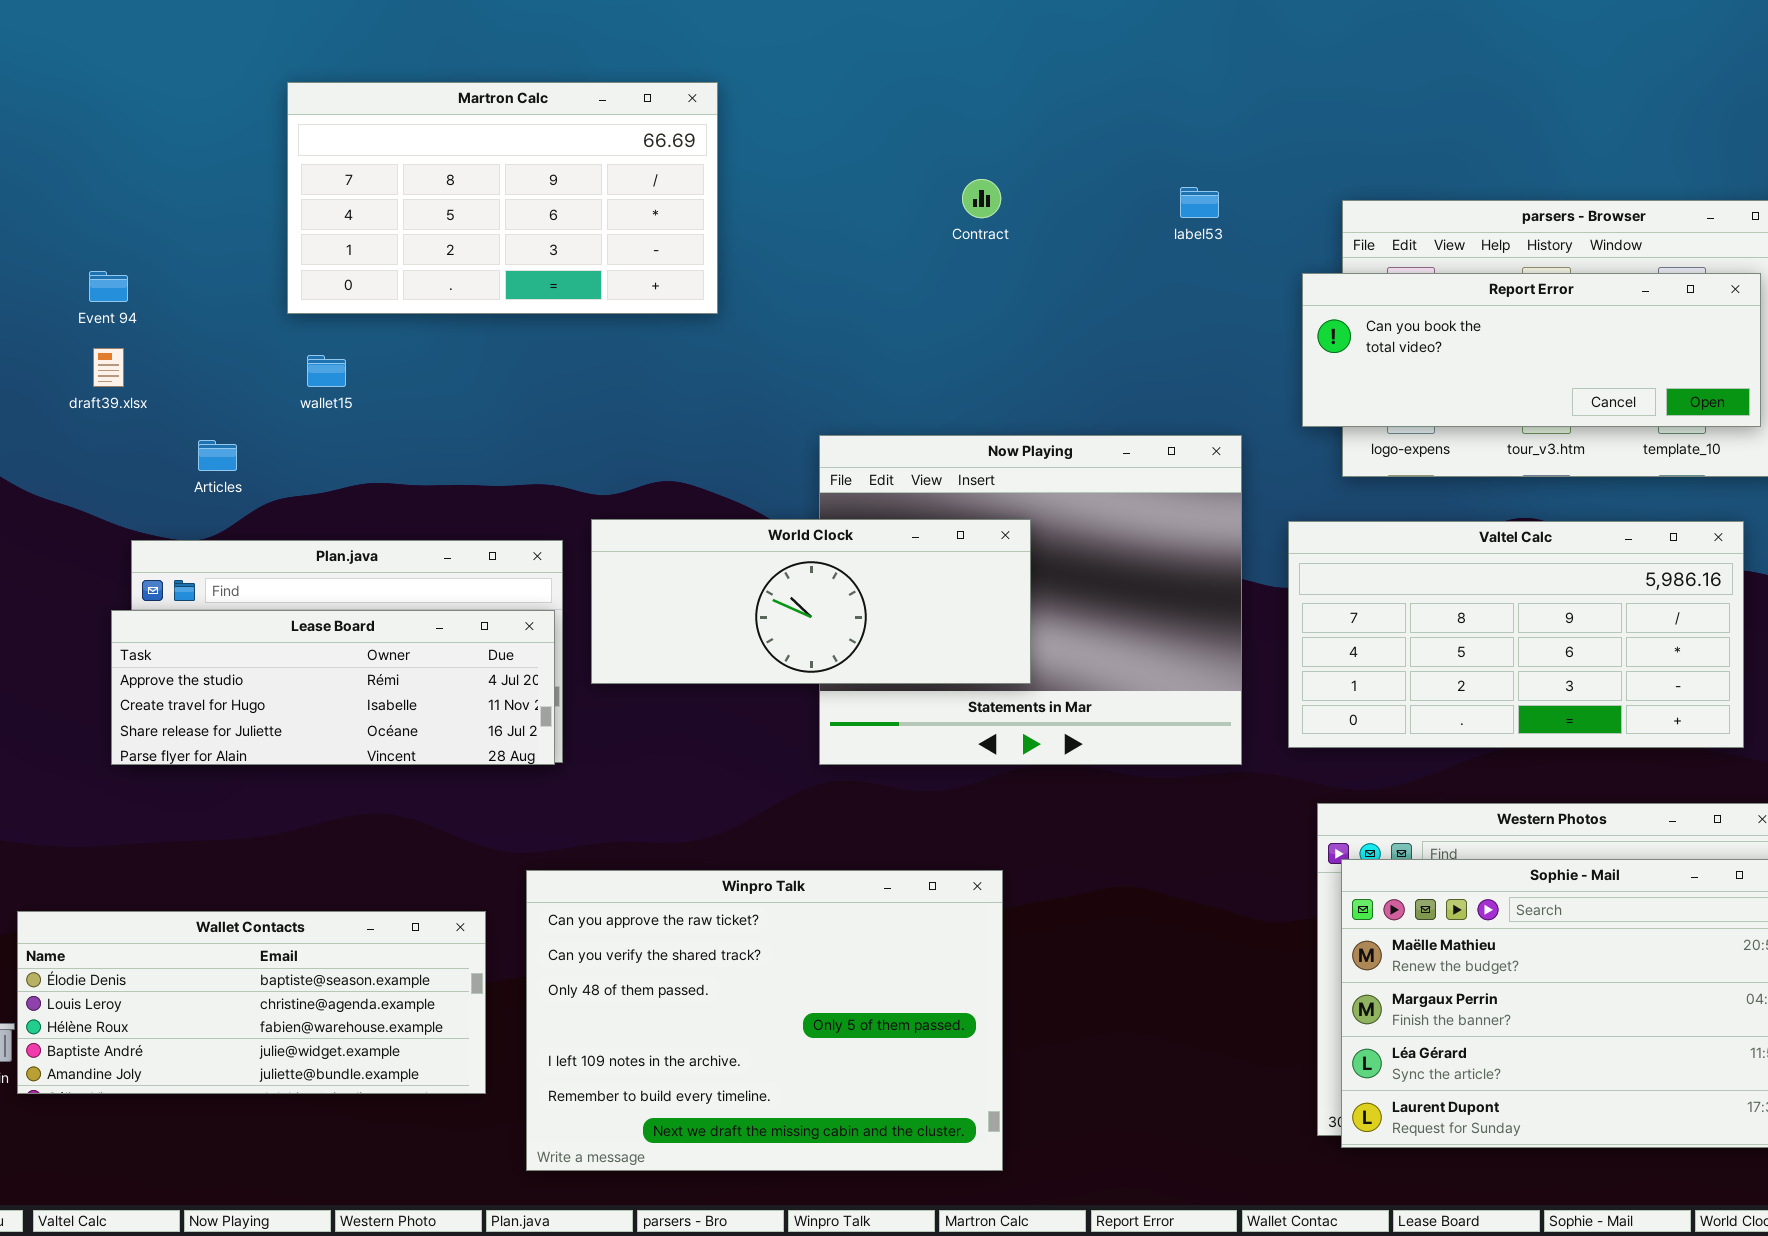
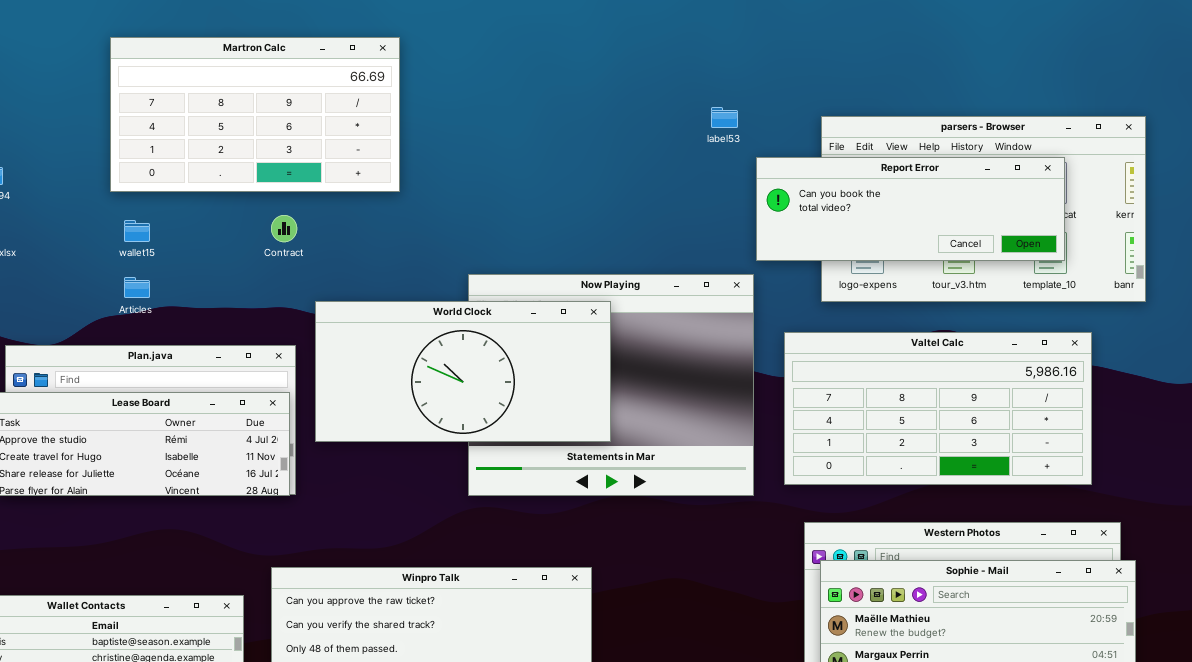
Contract: [962,179,1001,218] -> [271,215,297,242], moved
Report Error: [1302,273,1761,427] -> [756,157,1065,261], moved
Articles: [198,440,237,471] -> [124,277,150,298], moved
World Clock: [591,519,1031,684] -> [315,301,611,442], resized

